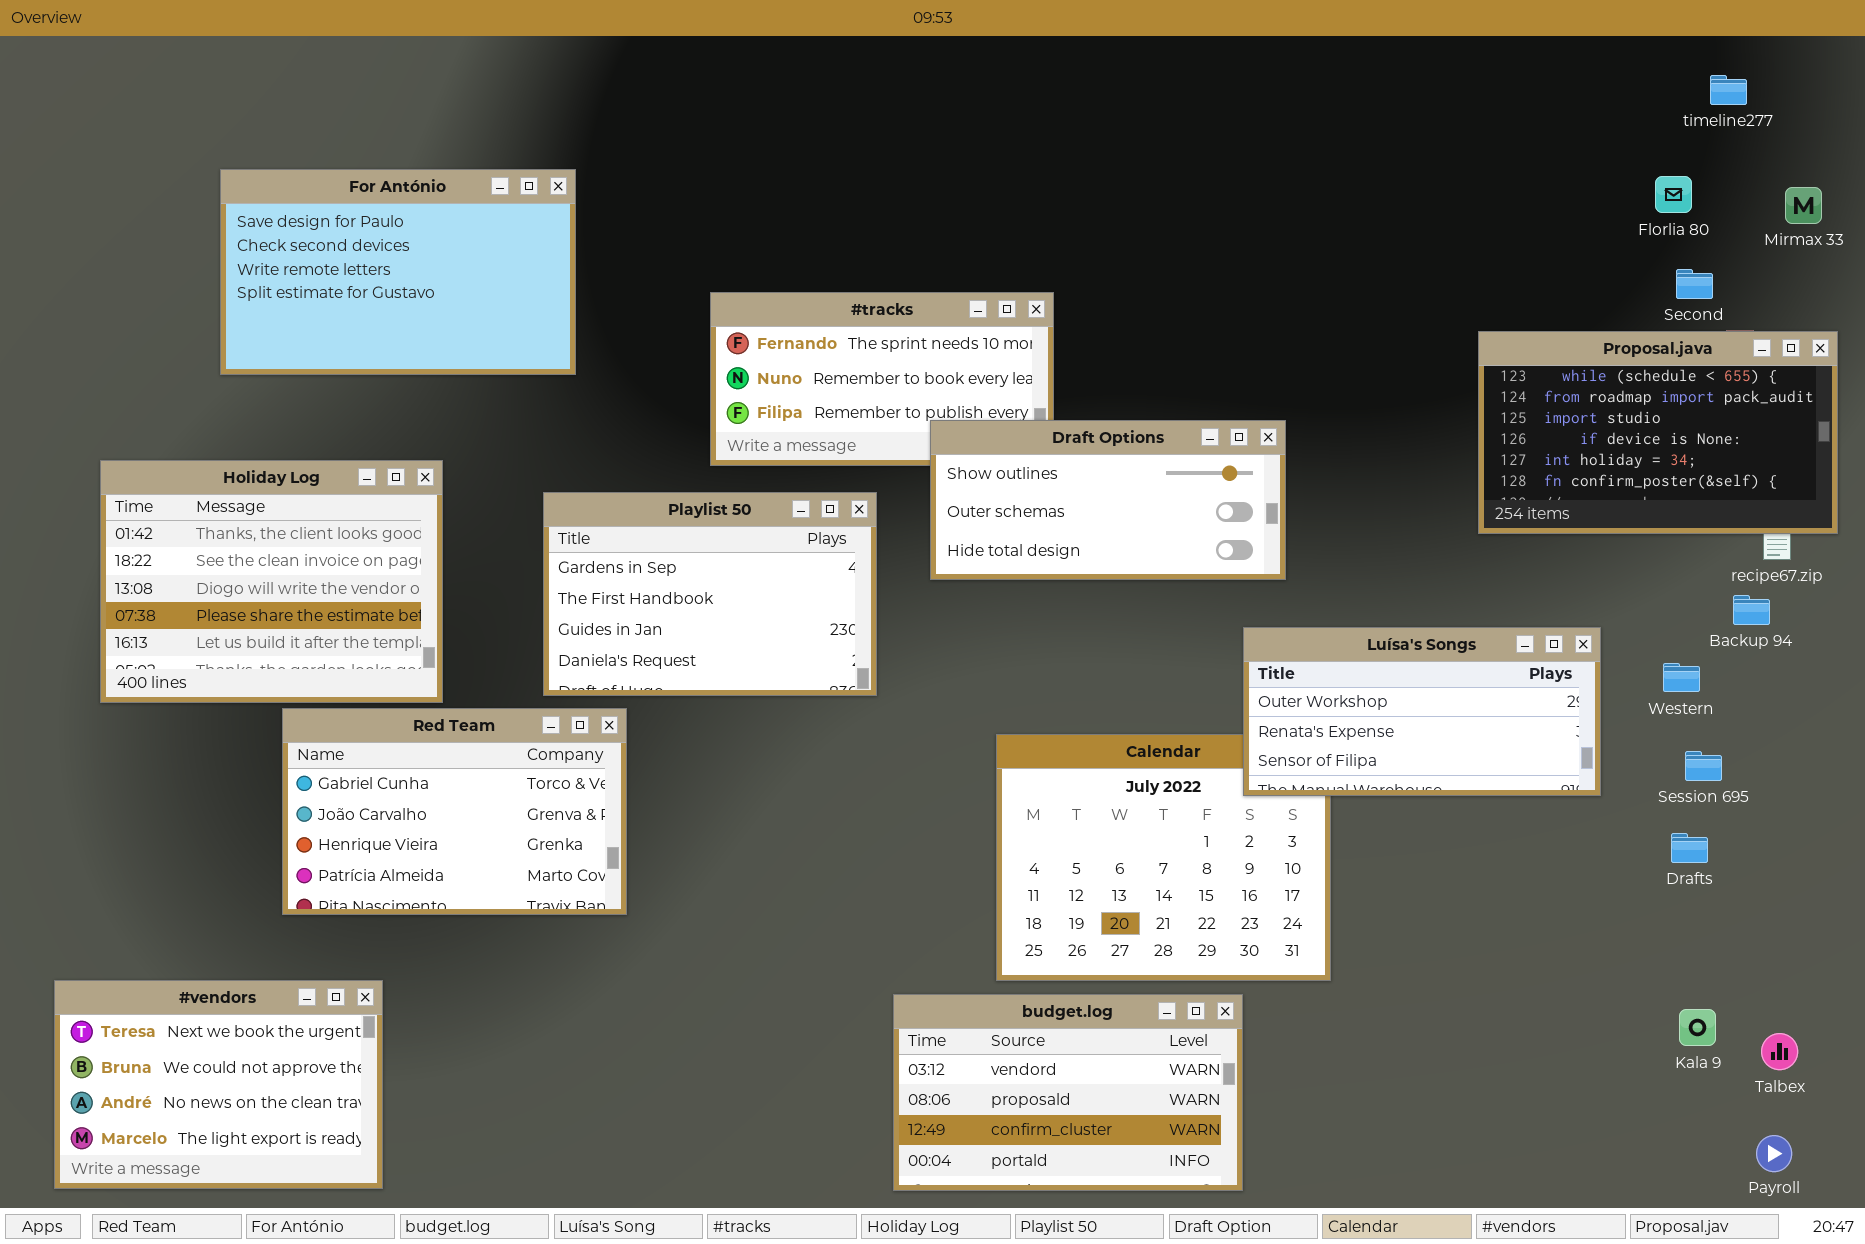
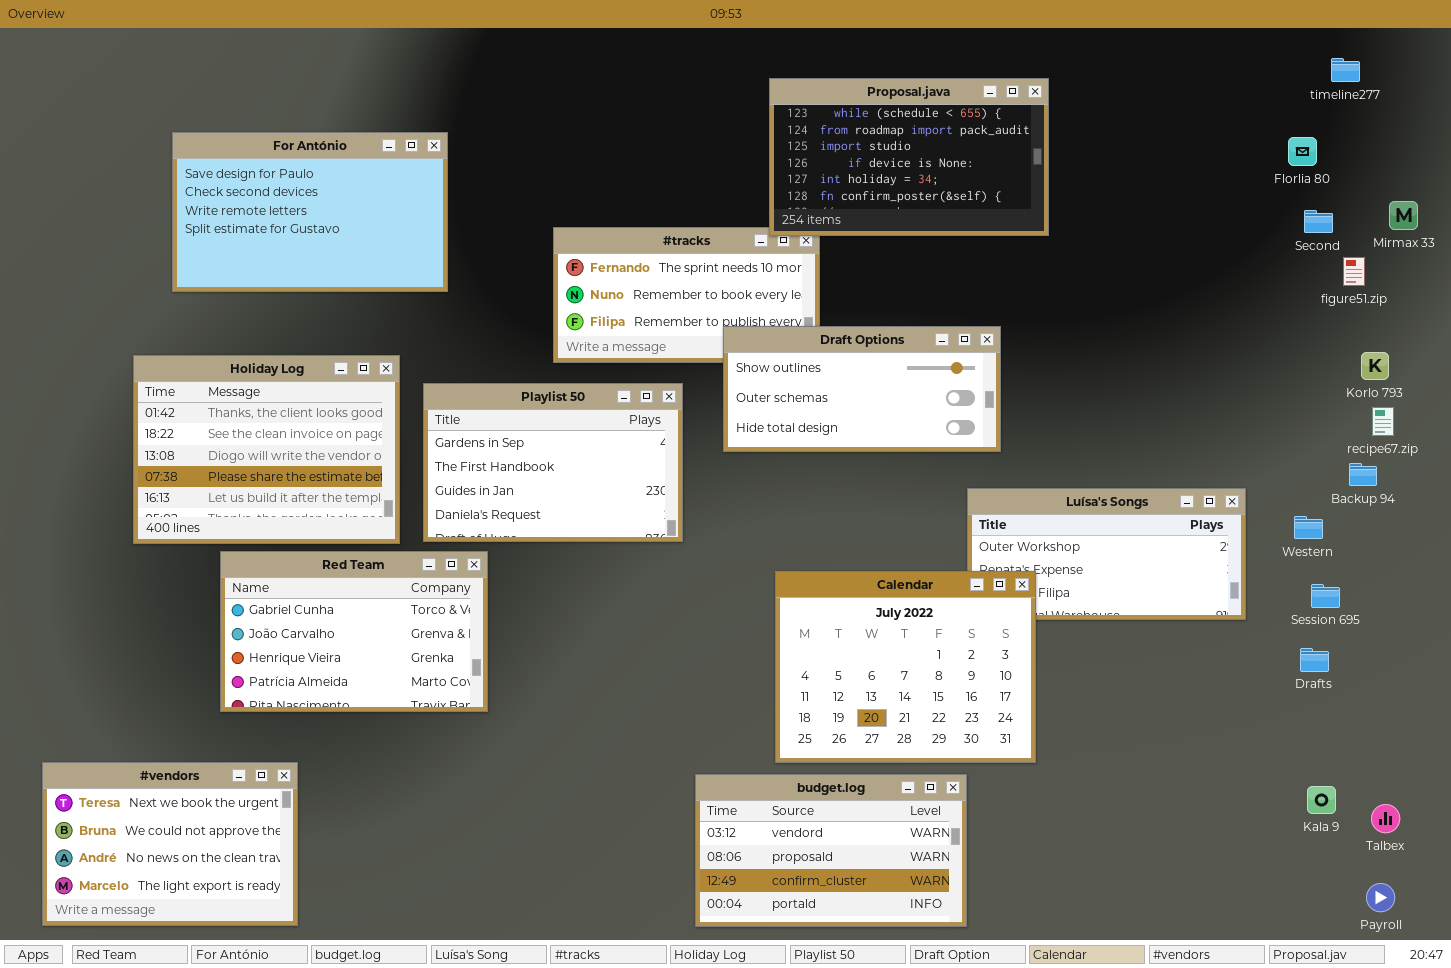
Mirmax 33: [1785,187,1822,224] -> [1389,201,1418,230], moved
Proposal.java: [1478,331,1838,534] -> [769,78,1049,236], moved
Holiday Log: [100,460,443,703] -> [133,355,400,544], moved
Calendar: [996,734,1331,981] -> [775,571,1036,763], raised

